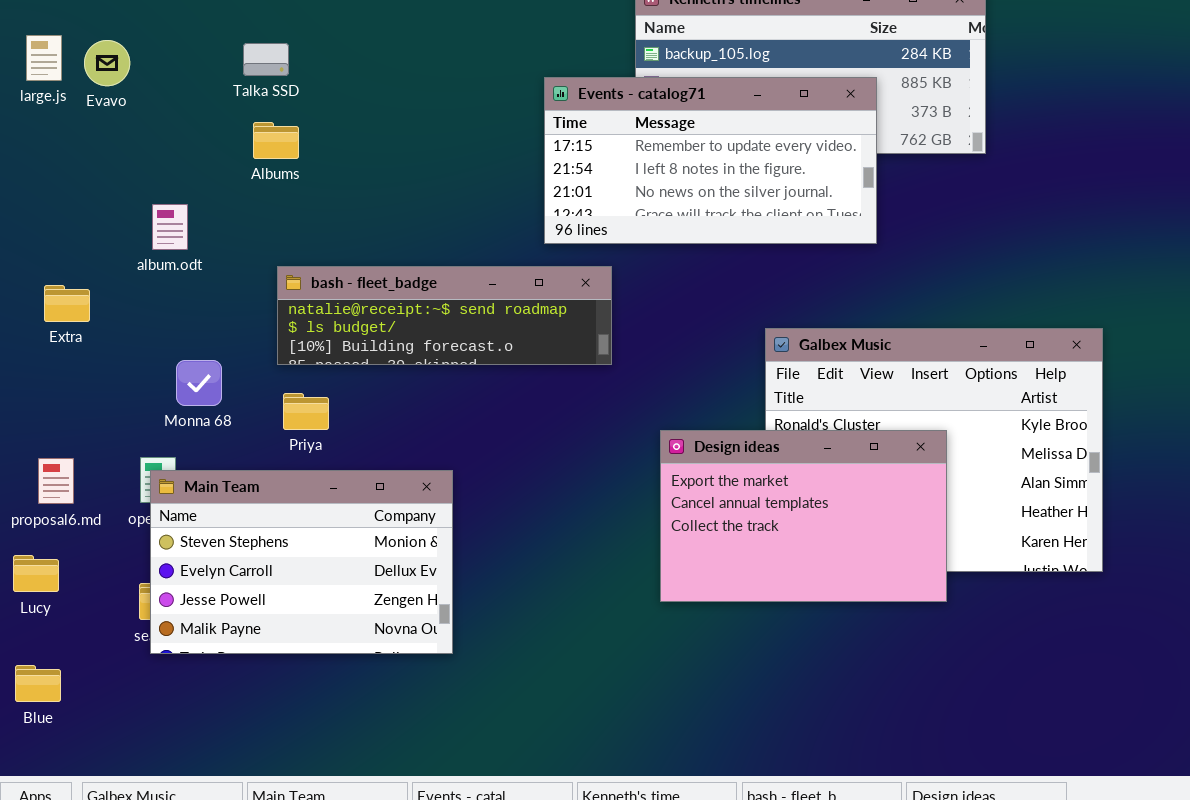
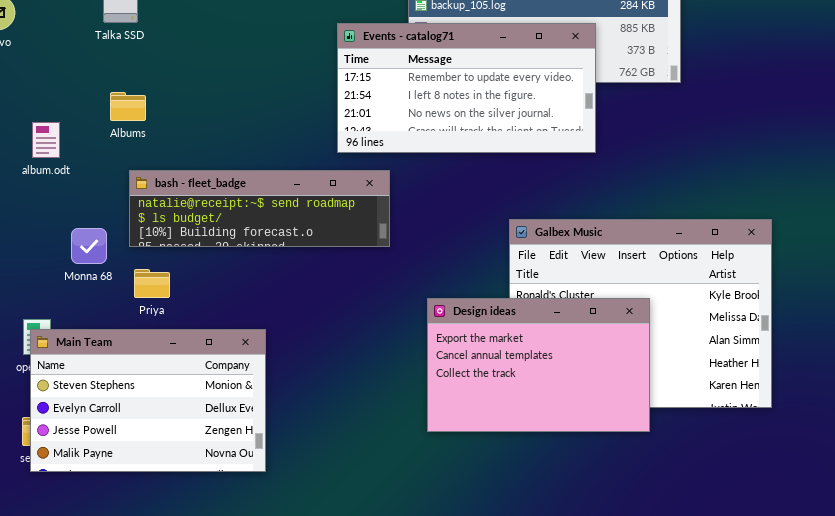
Albums: [253,122,299,159] -> [110,92,146,121], moved
Monna 68: [176,360,222,406] -> [71,228,107,264], moved

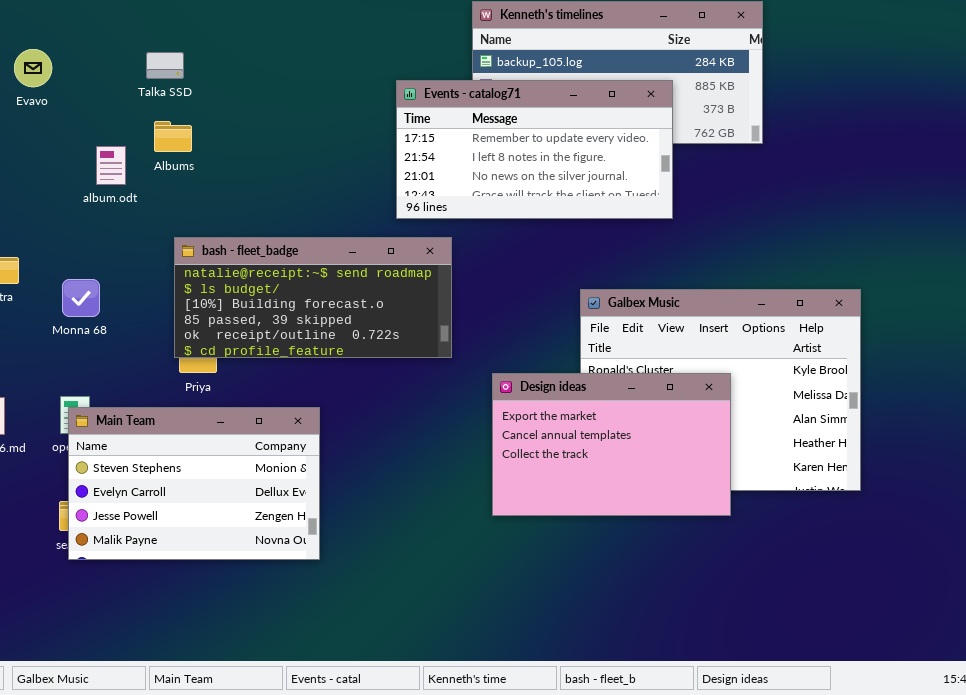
Albums: [110,92,146,121] -> [154,121,192,152], moved
album.odt: [32,122,60,158] -> [96,146,126,185], moved
bash - fleet_badge: [129,170,390,247] -> [174,237,452,358], resized
Monna 68: [71,228,107,264] -> [62,279,100,317], moved

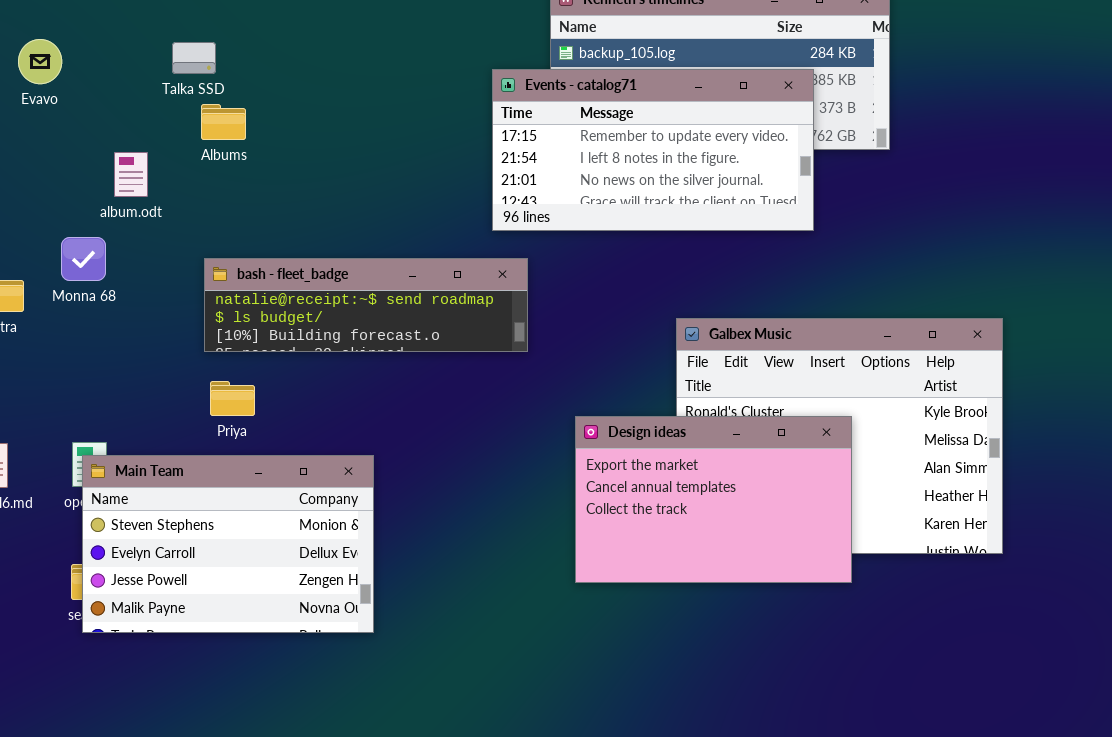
Events - catalog71: [396,80,673,219] -> [492,69,814,231], moved
Albums: [154,121,192,152] -> [201,104,246,140], moved
bash - fleet_badge: [174,237,452,358] -> [204,258,528,352], resized
Monna 68: [62,279,100,317] -> [61,237,106,281], moved

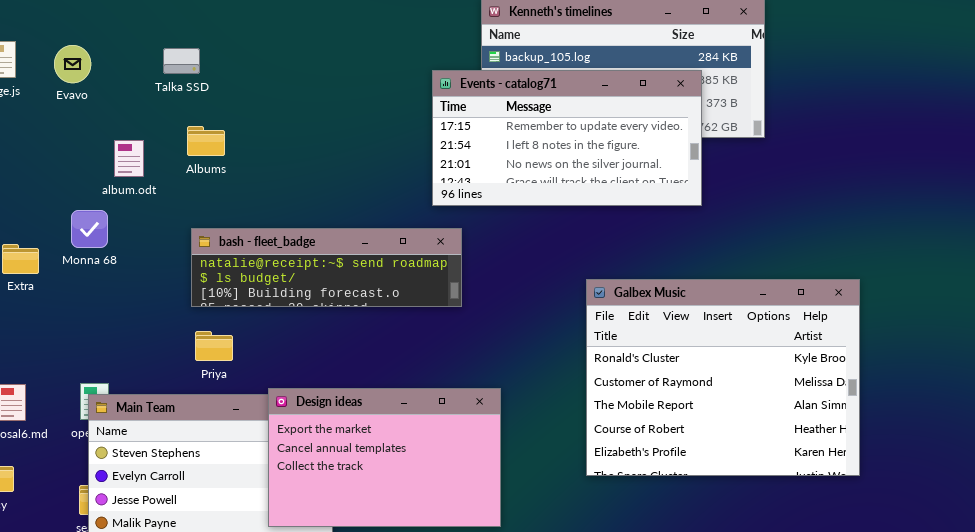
Evavo: [18,39,62,84] -> [54,45,91,83], moved
Albums: [201,104,246,140] -> [187,126,225,156], moved
Design ideas: [575,416,852,583] -> [268,388,501,527], moved

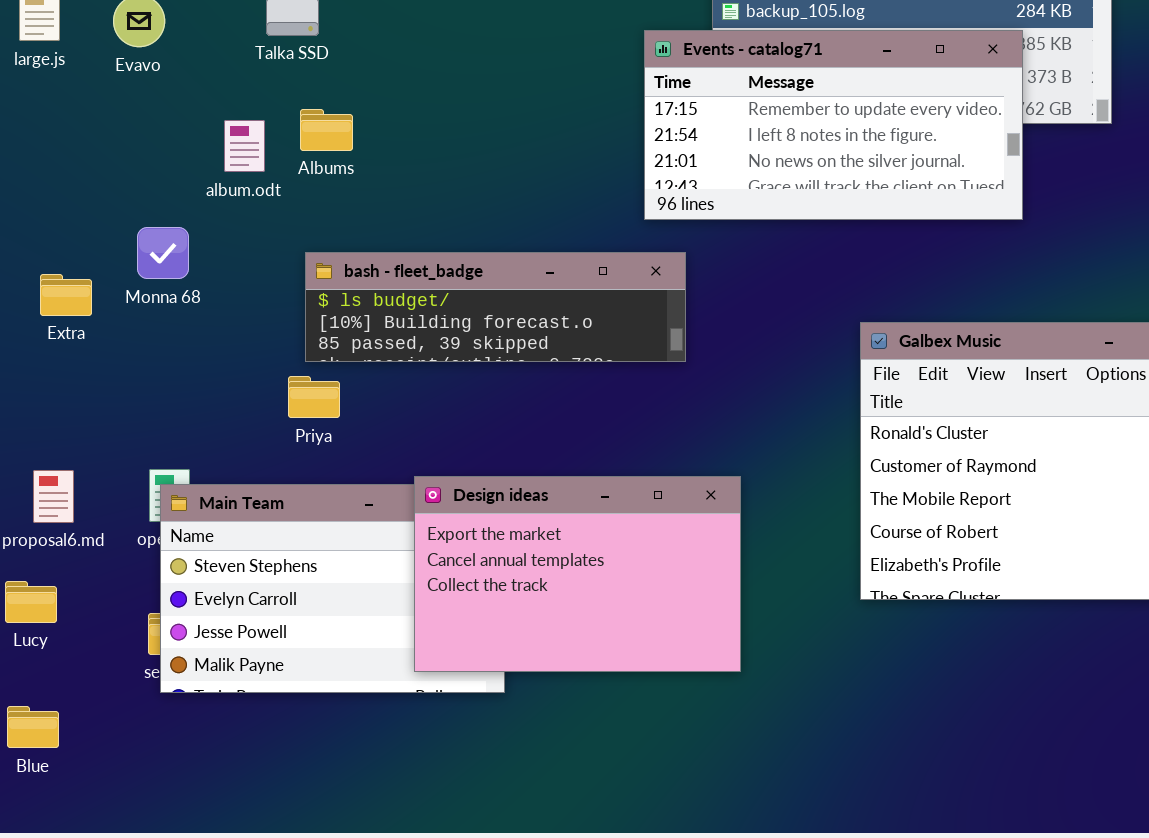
album.odt: [114,140,144,177] -> [224,120,265,172], moved
bash - fleet_badge: [191,228,462,307] -> [305,252,686,362], scrolled down 1 row
Priya: [195,331,233,361] -> [288,376,340,418], moved

